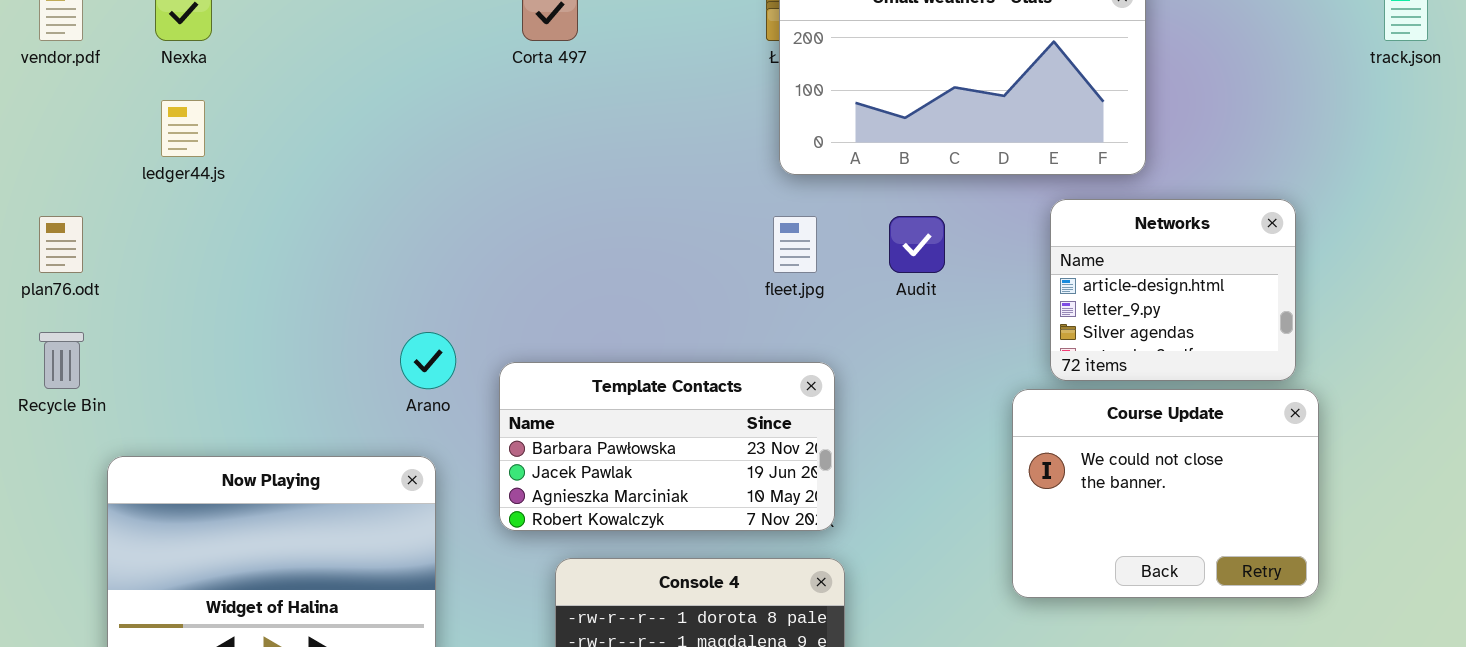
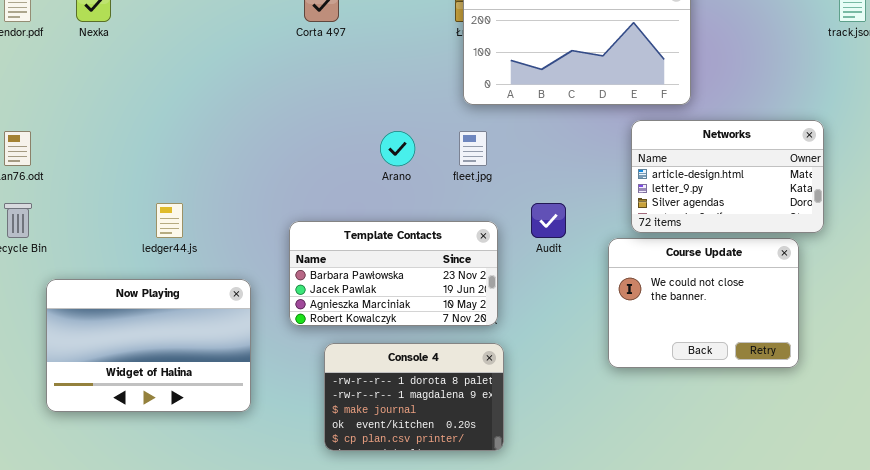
ledger44.js: [161,100,205,157] -> [156,203,183,238], moved
Networks: [1050,199,1296,381] -> [631,120,824,233], resized
Audit: [889,216,945,273] -> [531,203,566,238], moved
Arano: [400,332,456,389] -> [380,131,415,166], moved

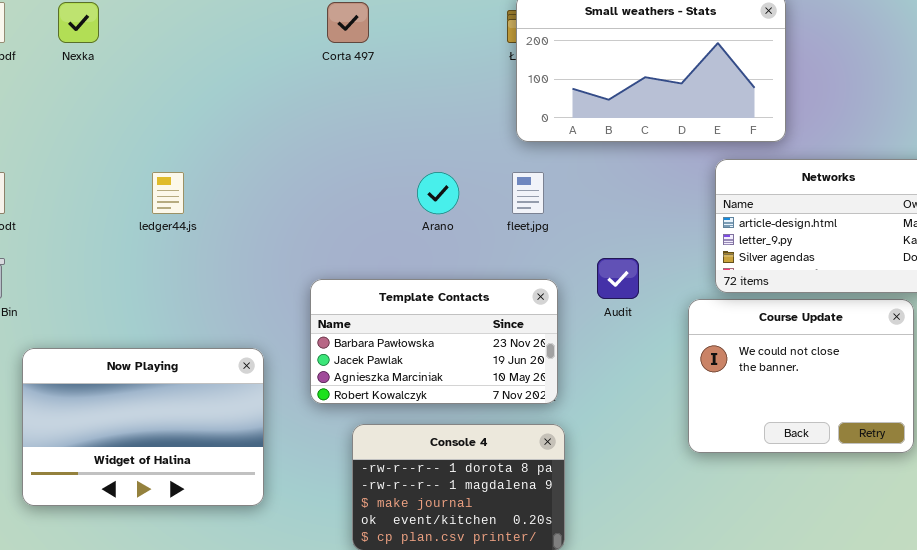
ledger44.js: [156,203,183,238] -> [152,172,184,214], moved

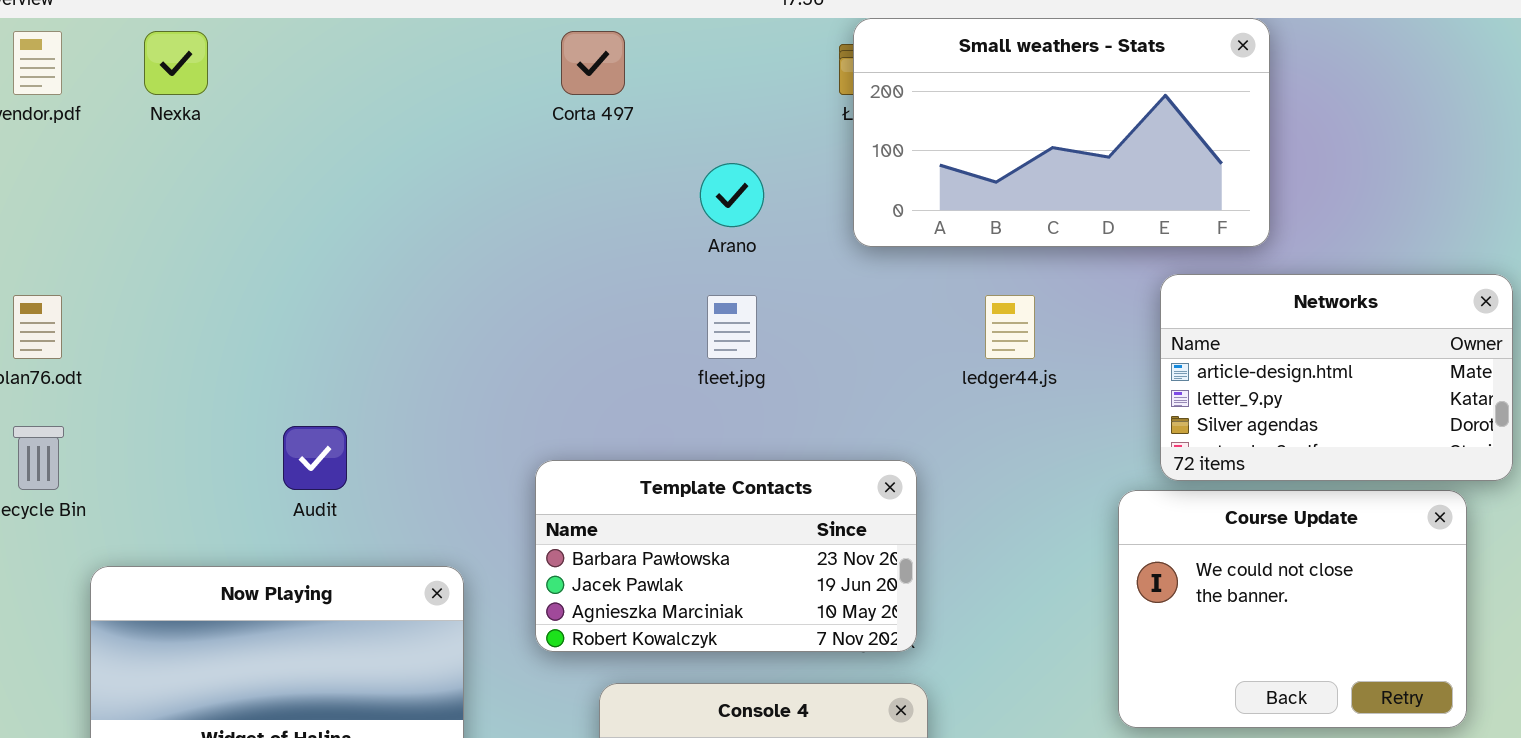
ledger44.js: [152,172,184,214] -> [985,295,1035,359], moved
Arano: [417,172,459,214] -> [700,163,764,227], moved
fleet.jpg: [512,172,544,214] -> [707,295,757,359], moved
Audit: [597,258,639,299] -> [283,426,347,490], moved

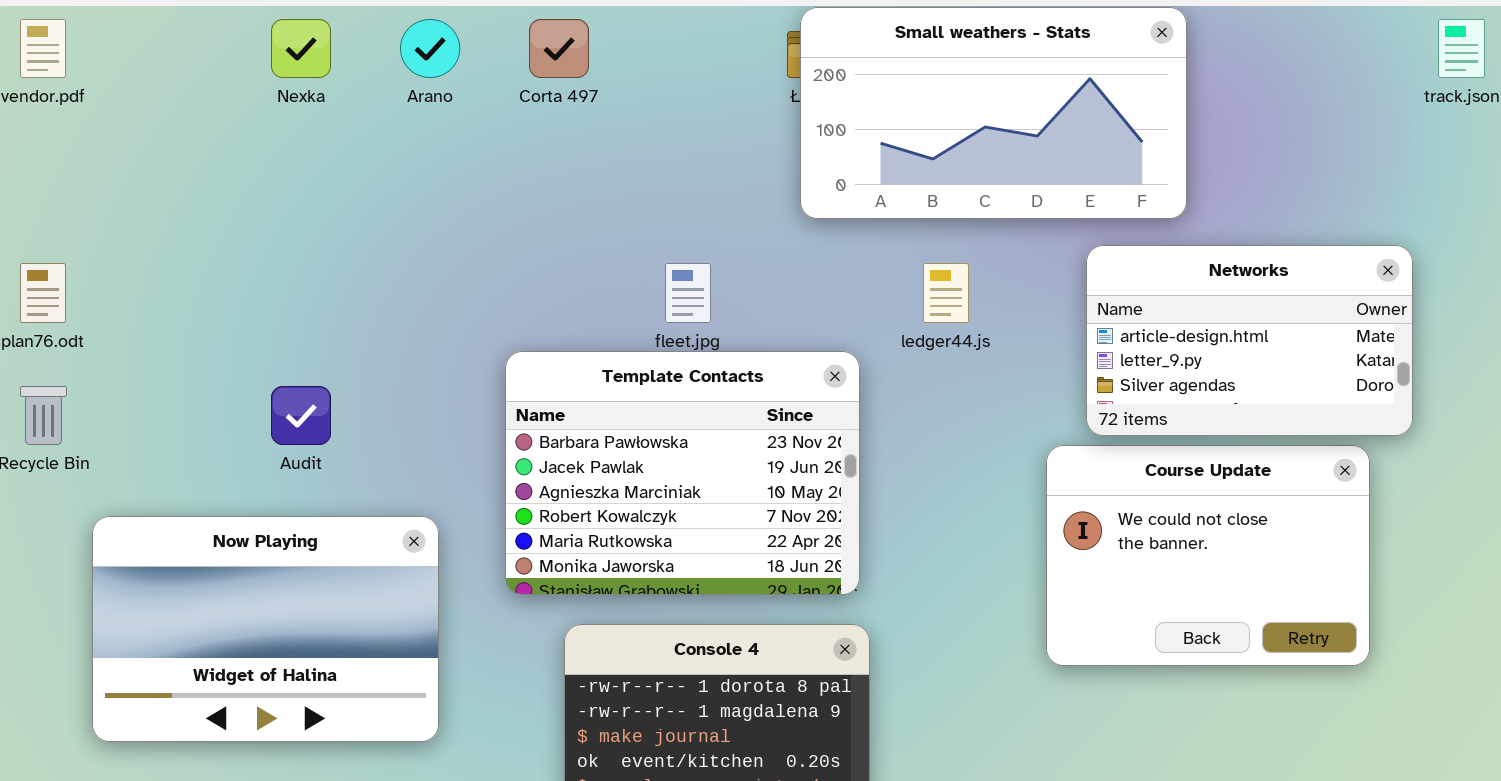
Nexka: [144,31,208,95] -> [271,19,331,78], moved
Arano: [700,163,764,227] -> [400,19,460,78], moved
Template Contacts: [535,460,917,652] -> [505,351,860,595], resized

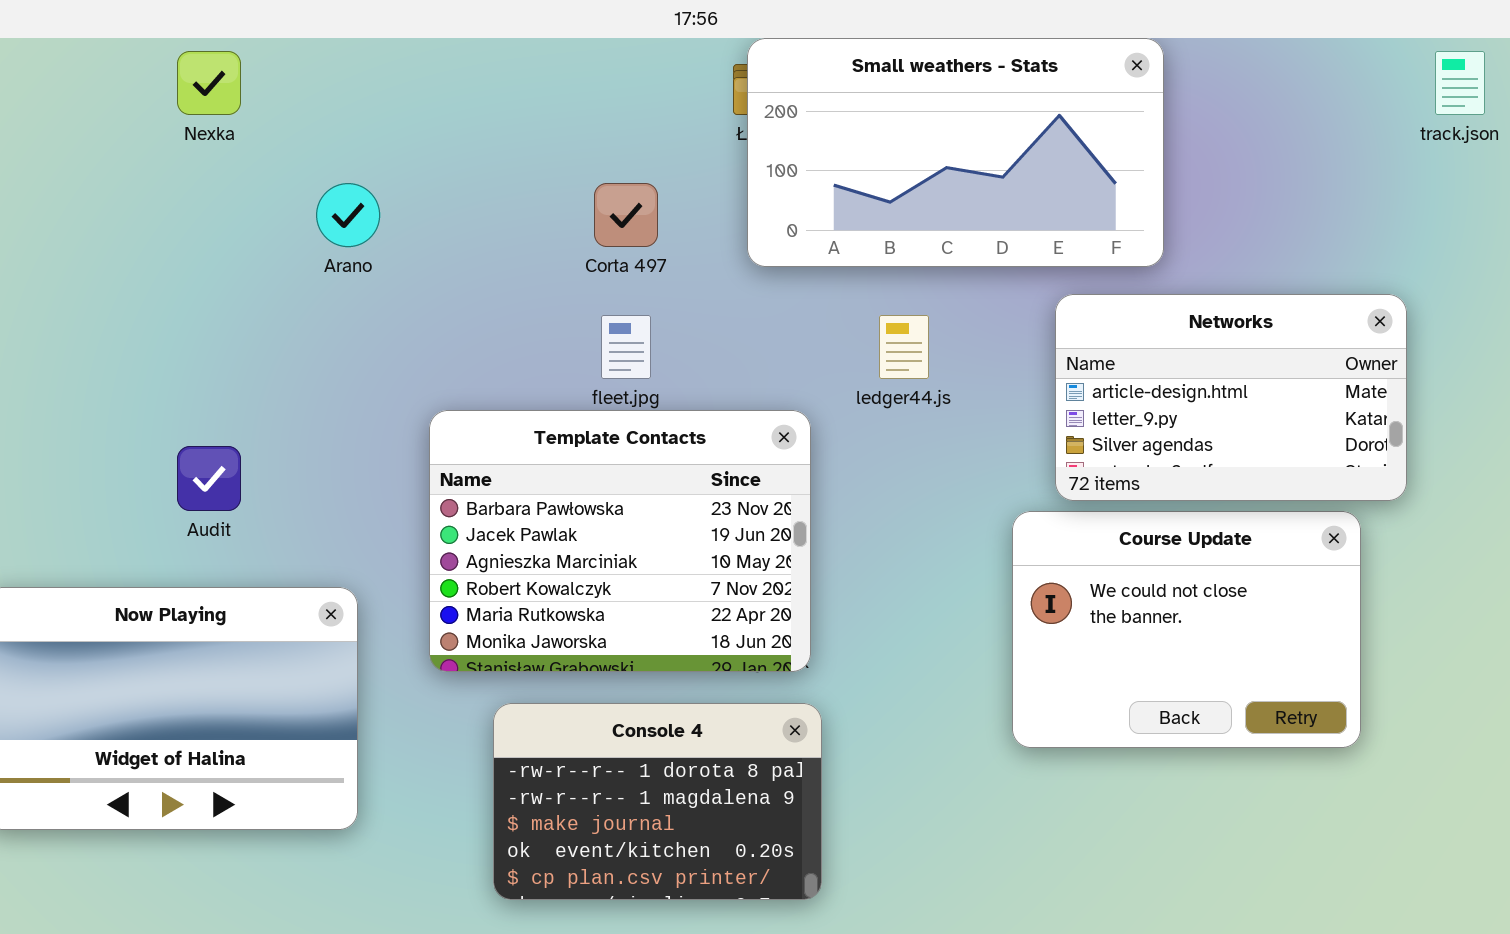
Arano: [400,19,460,78] -> [316,183,380,247], moved
Corta 497: [529,19,589,78] -> [594,183,658,247], moved

